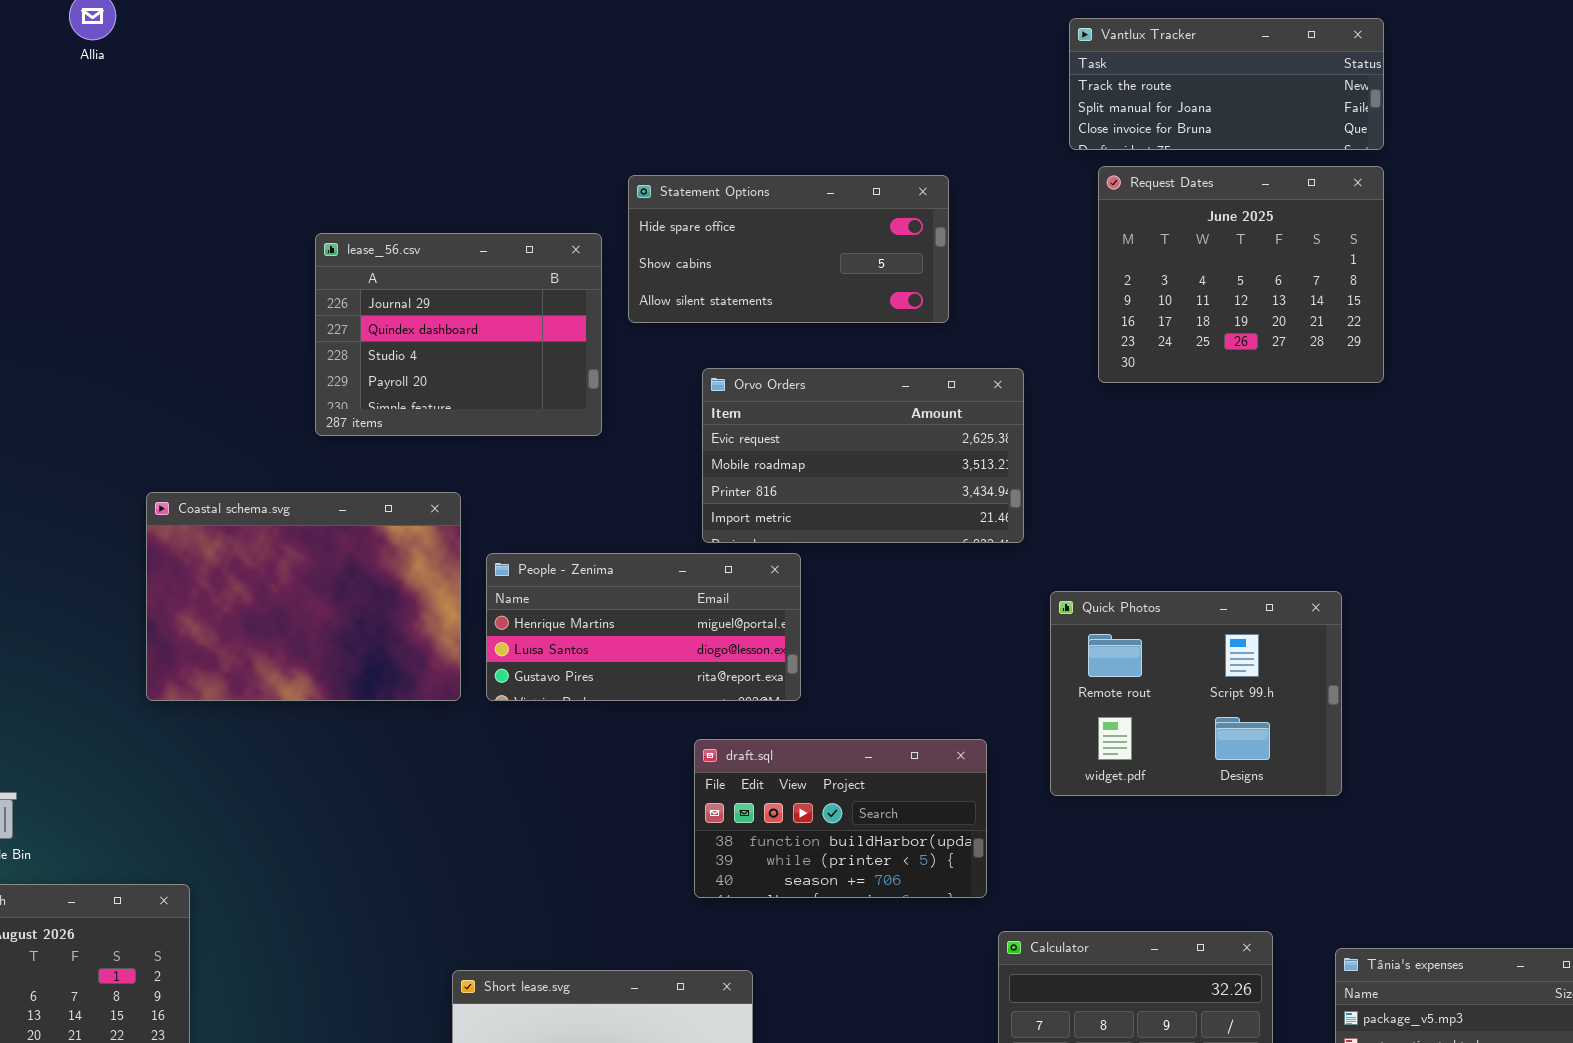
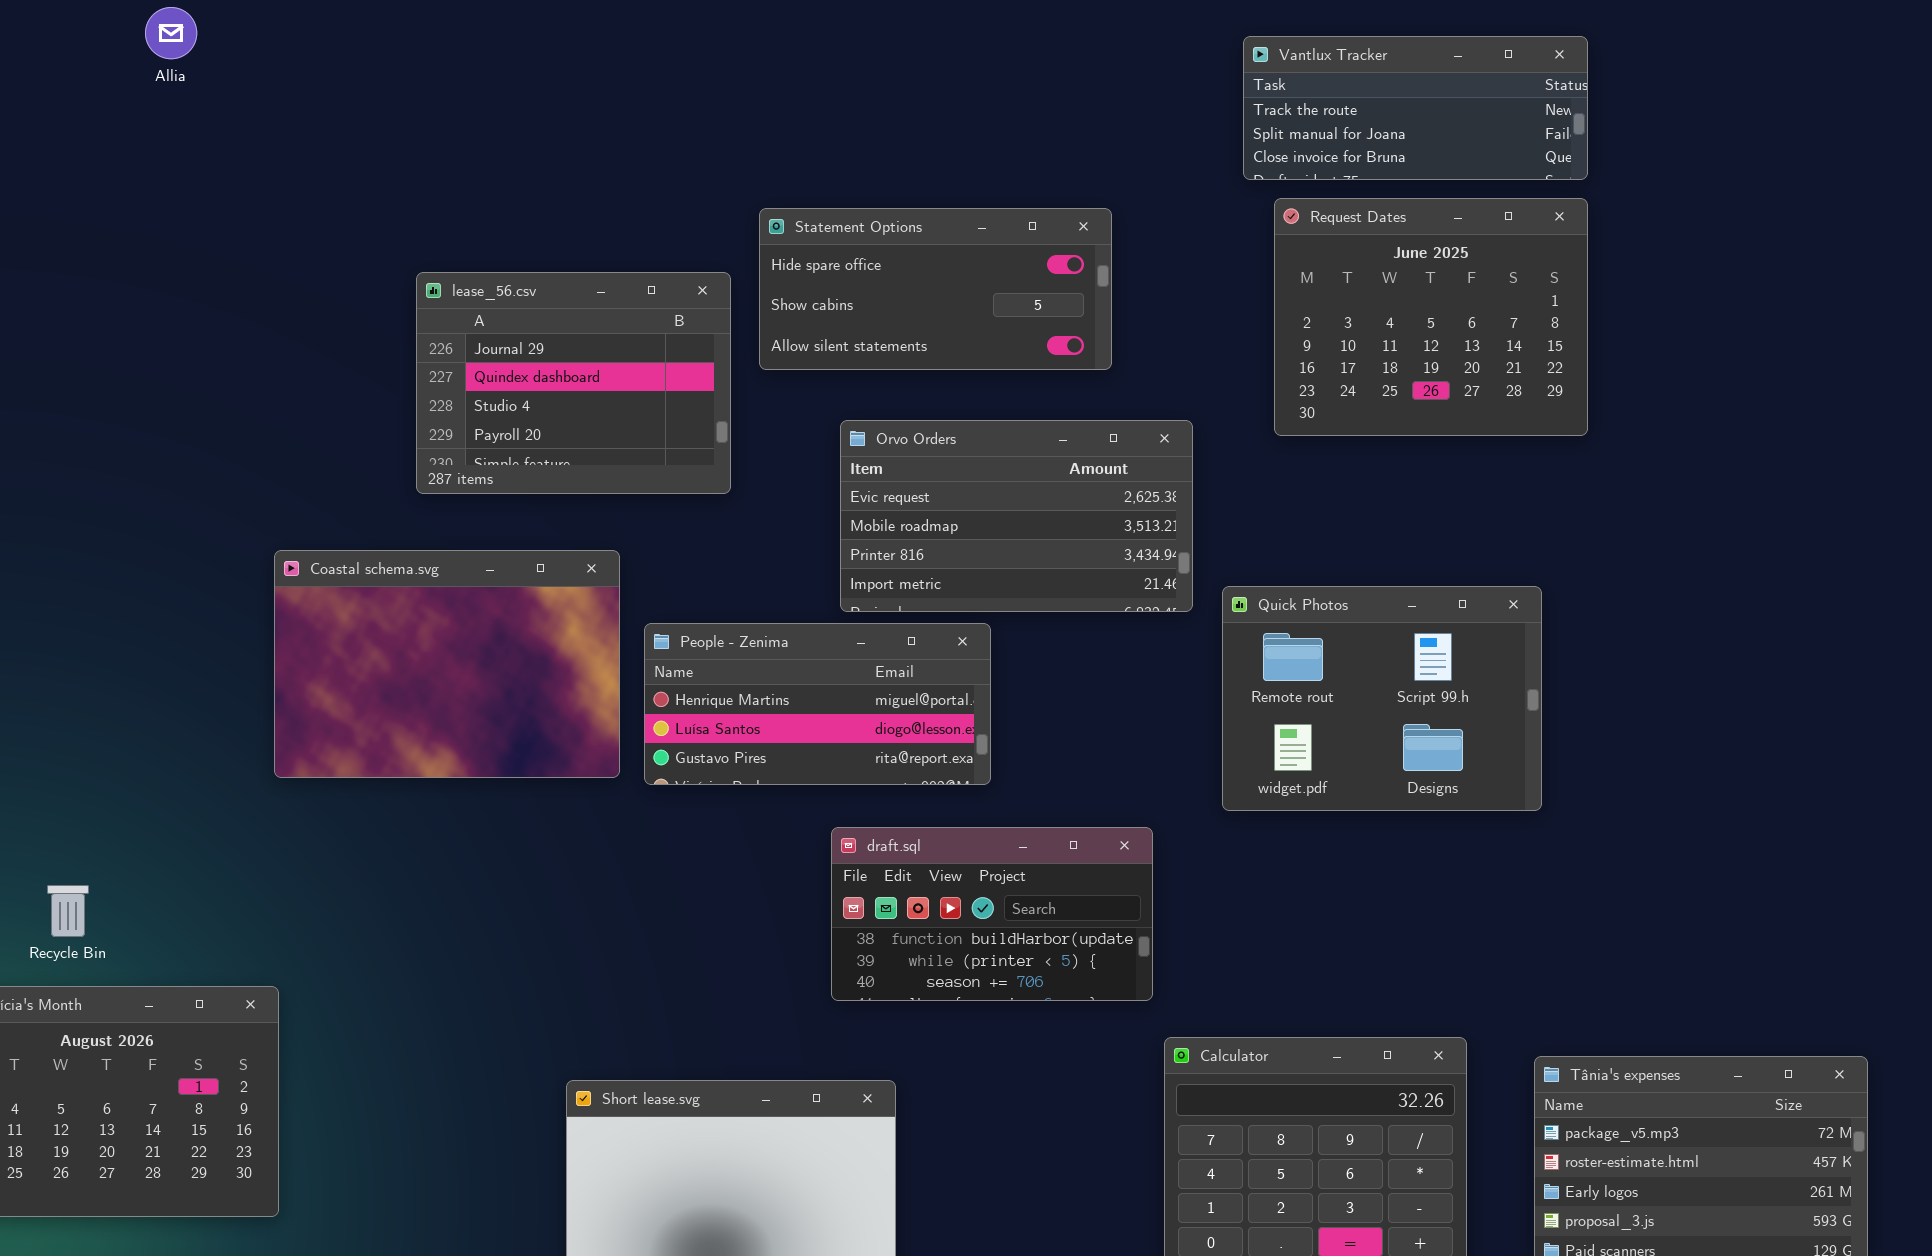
Coastal schema.svg: [146,492,461,701] -> [274,550,620,778], moved
People - Zenima: [486,553,801,701] -> [644,623,991,785], moved
Quick Photos: [1050,591,1342,796] -> [1222,586,1542,811], moved

